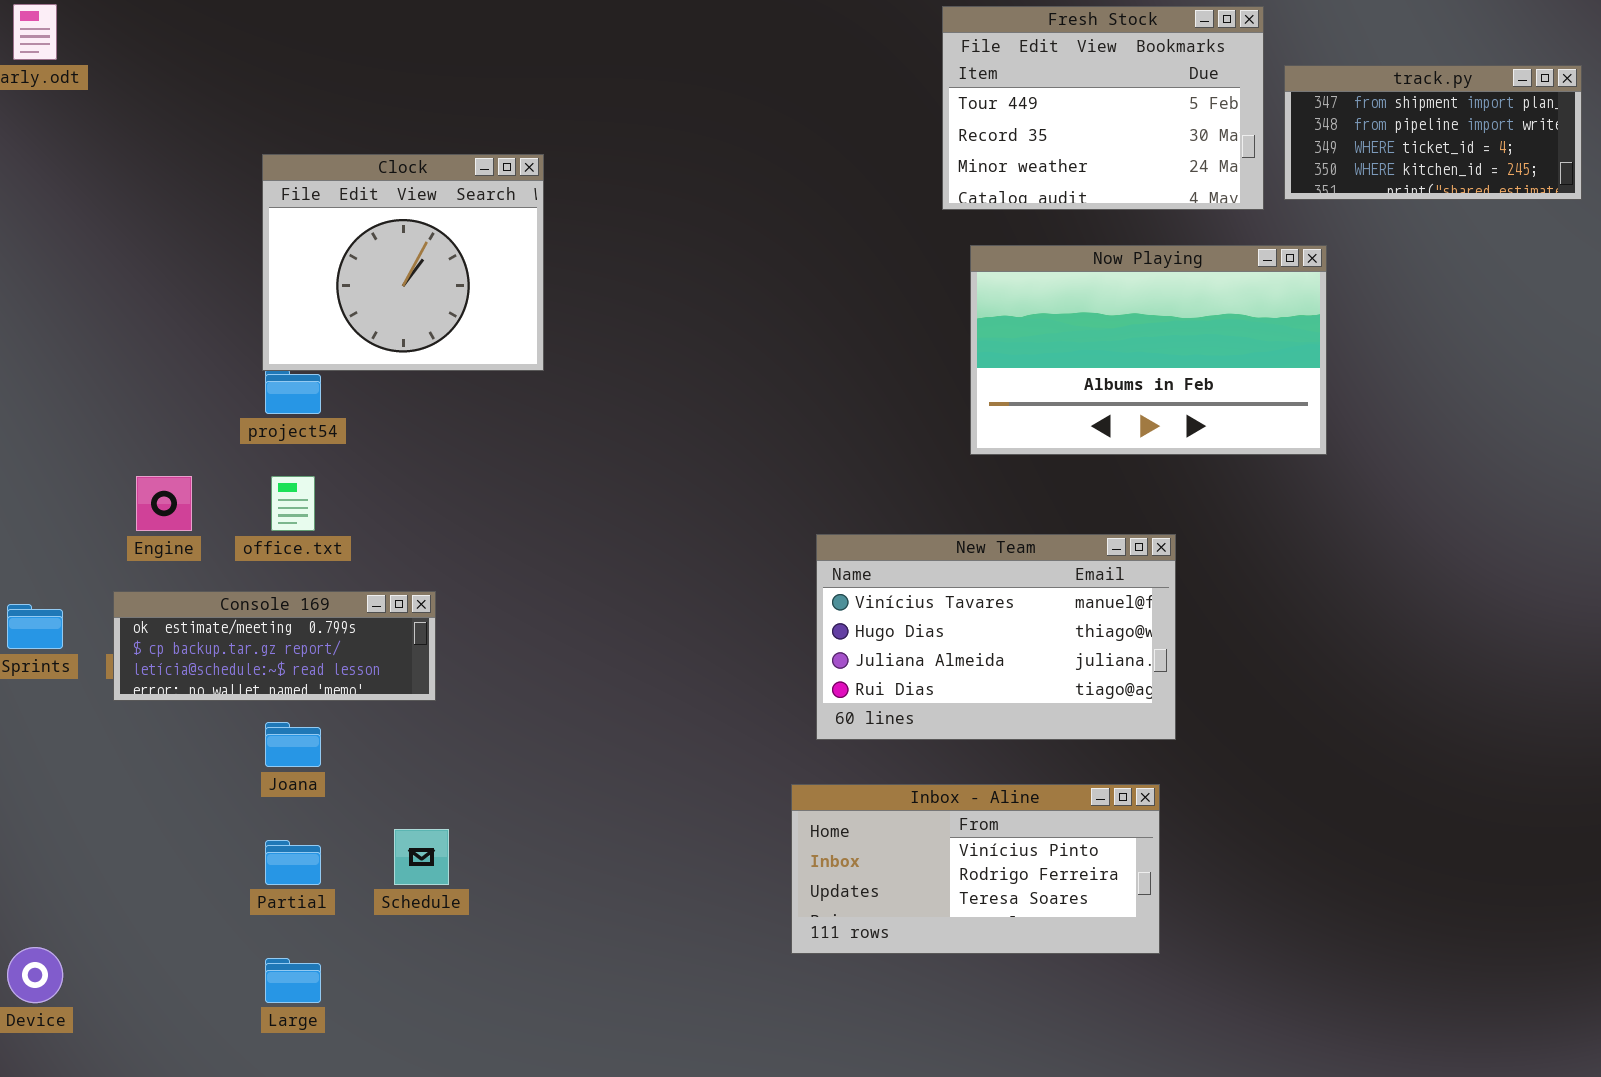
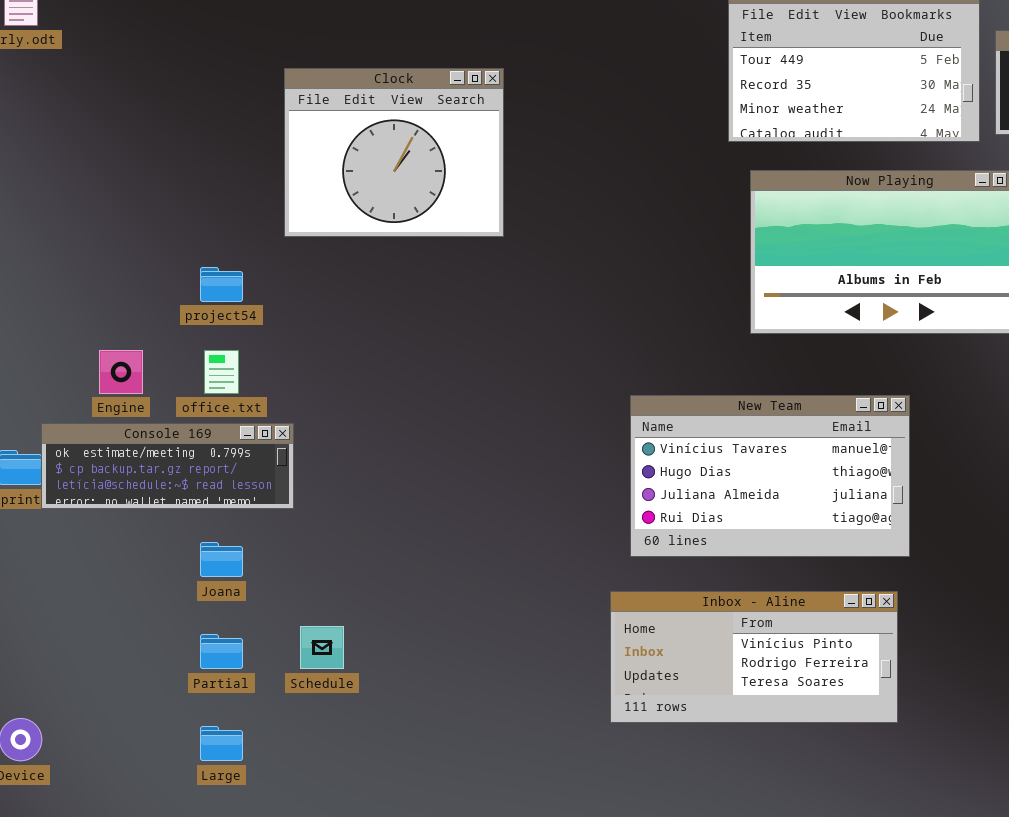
Clock: [262,154,544,371] -> [284,68,504,237], moved
Console 169: [113,591,436,701] -> [41,423,294,509], moved

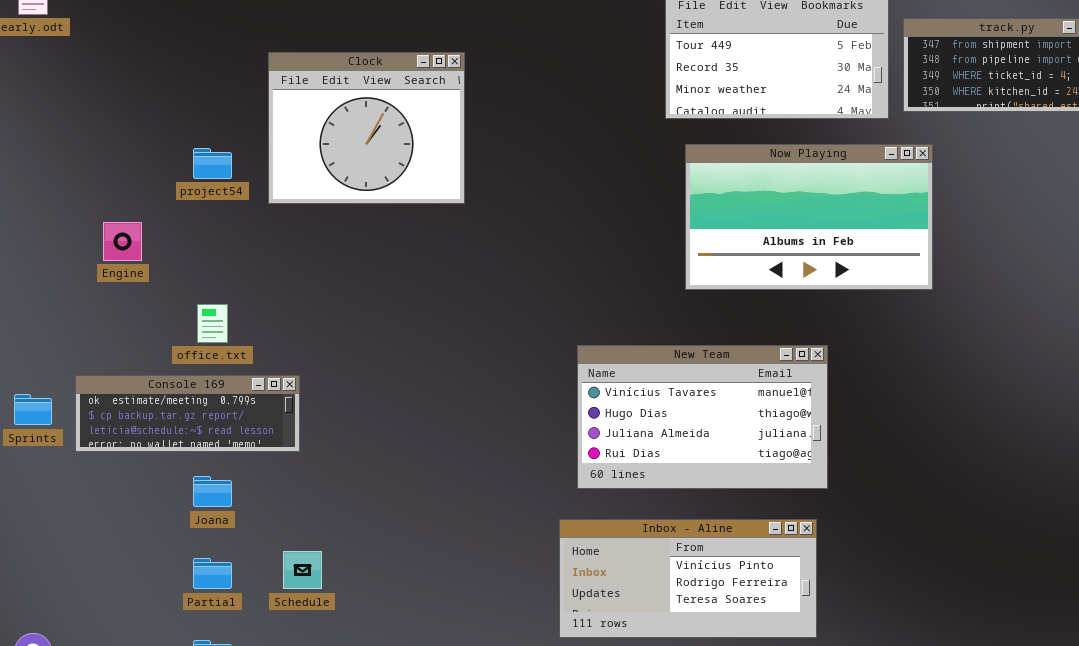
project54: [200,267,243,302] -> [193,148,232,179], moved
Engine: [99,350,143,394] -> [103,222,142,261], moved
Console 169: [41,423,294,509] -> [75,375,300,452], moved

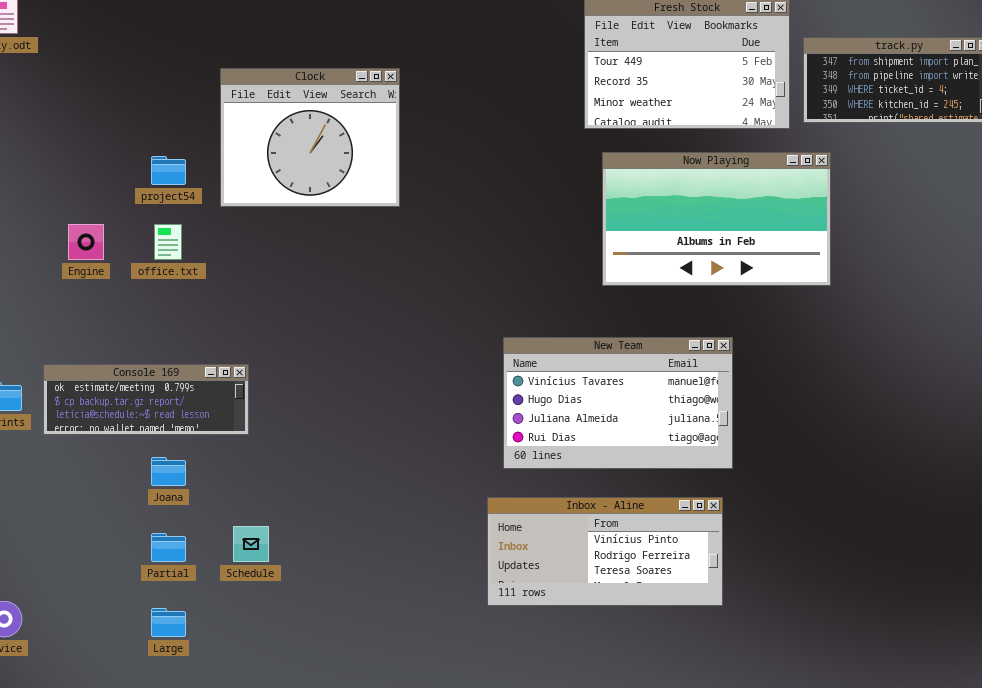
office.txt: [197,304,228,343] -> [154,224,182,260], moved

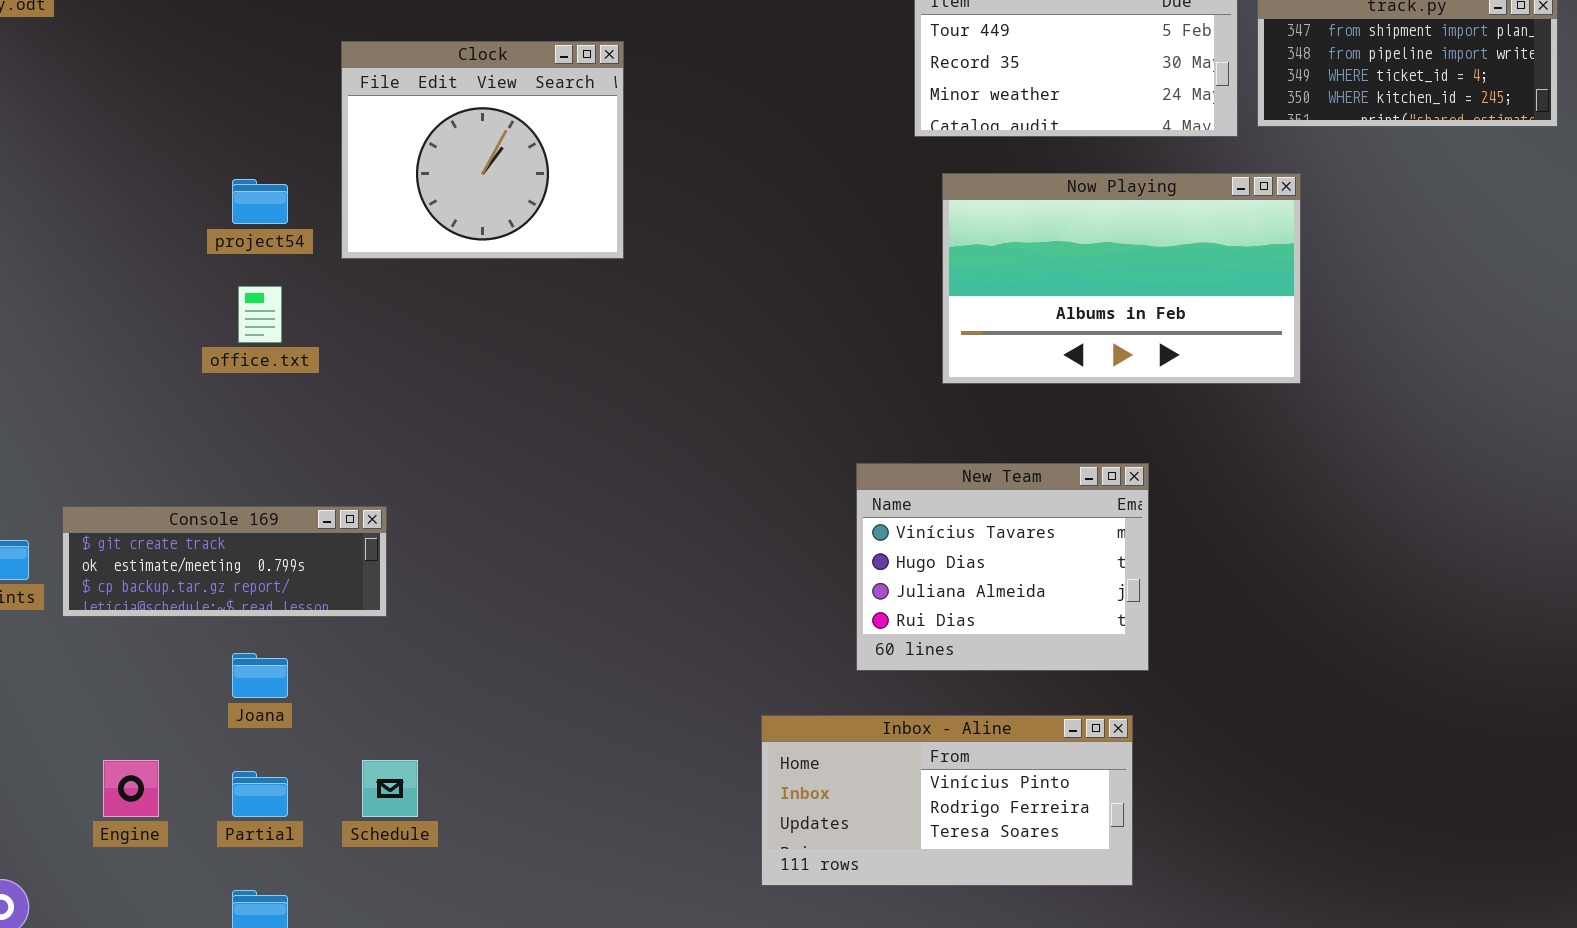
Engine: [68,224,104,260] -> [103,760,159,817], moved
New Team: [503,337,733,469] -> [856,463,1149,671], resized
Console 169: [43,364,249,435] -> [62,506,387,617], scrolled up 1 row

